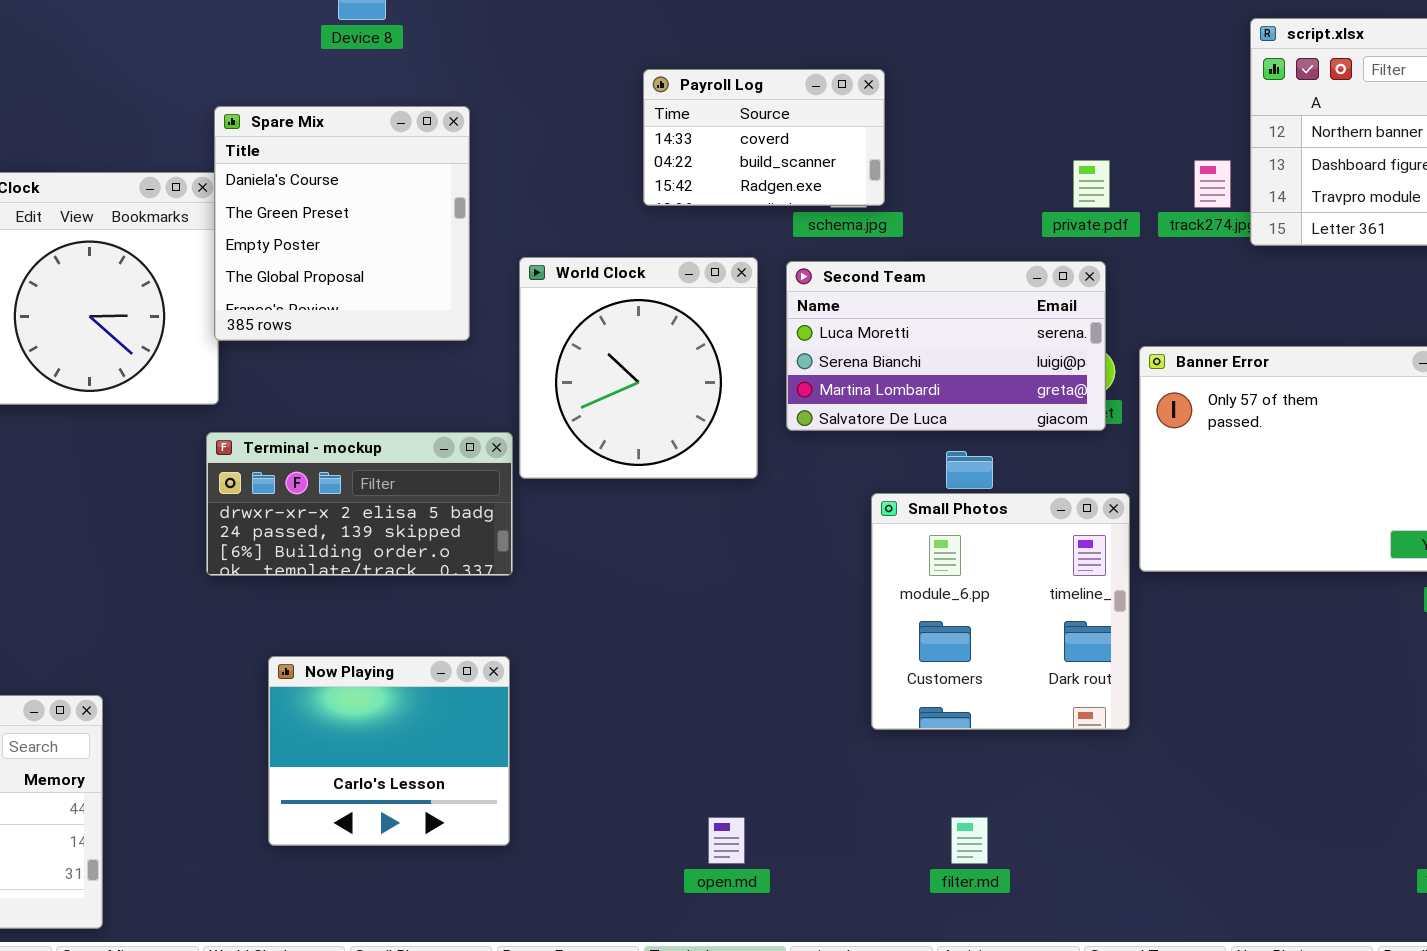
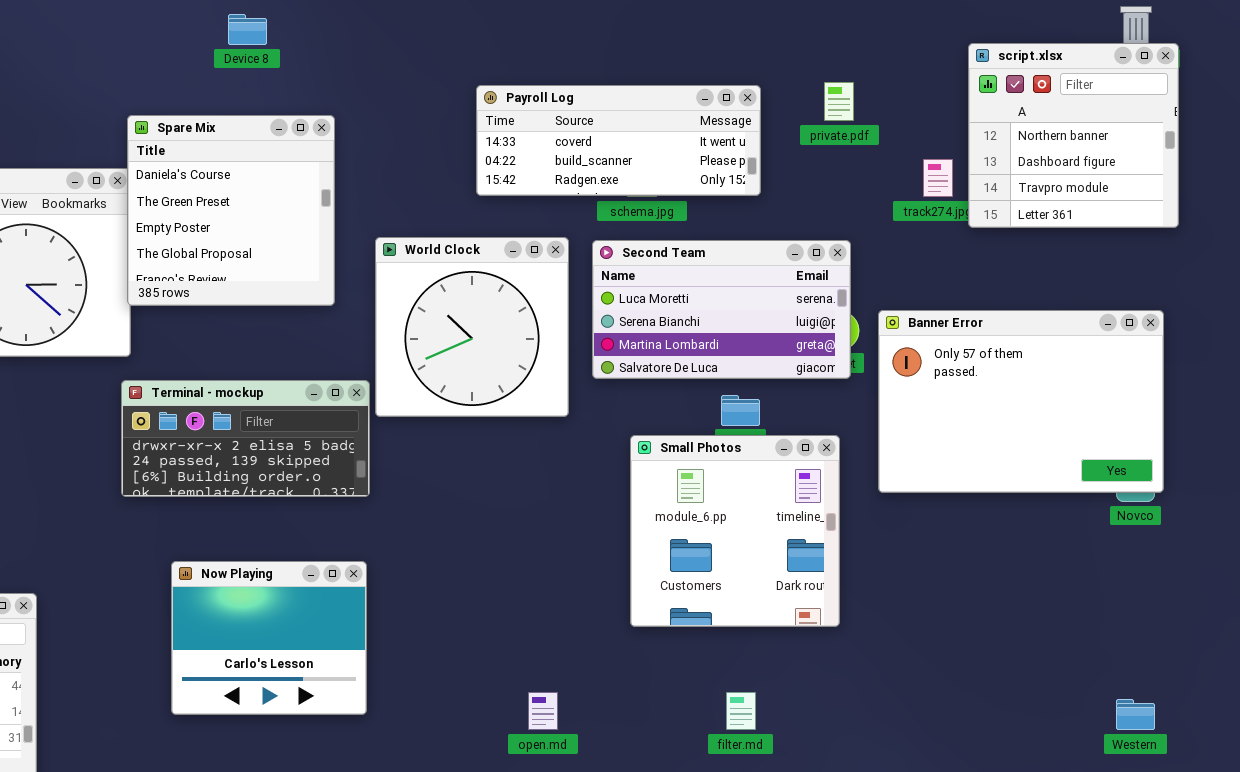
Payroll Log: [643,69,885,206] -> [476,85,761,196], resized
private.pdf: [1073,160,1110,208] -> [824,82,854,121], moved
Small Photos: [871,493,1130,730] -> [630,435,840,627], moved

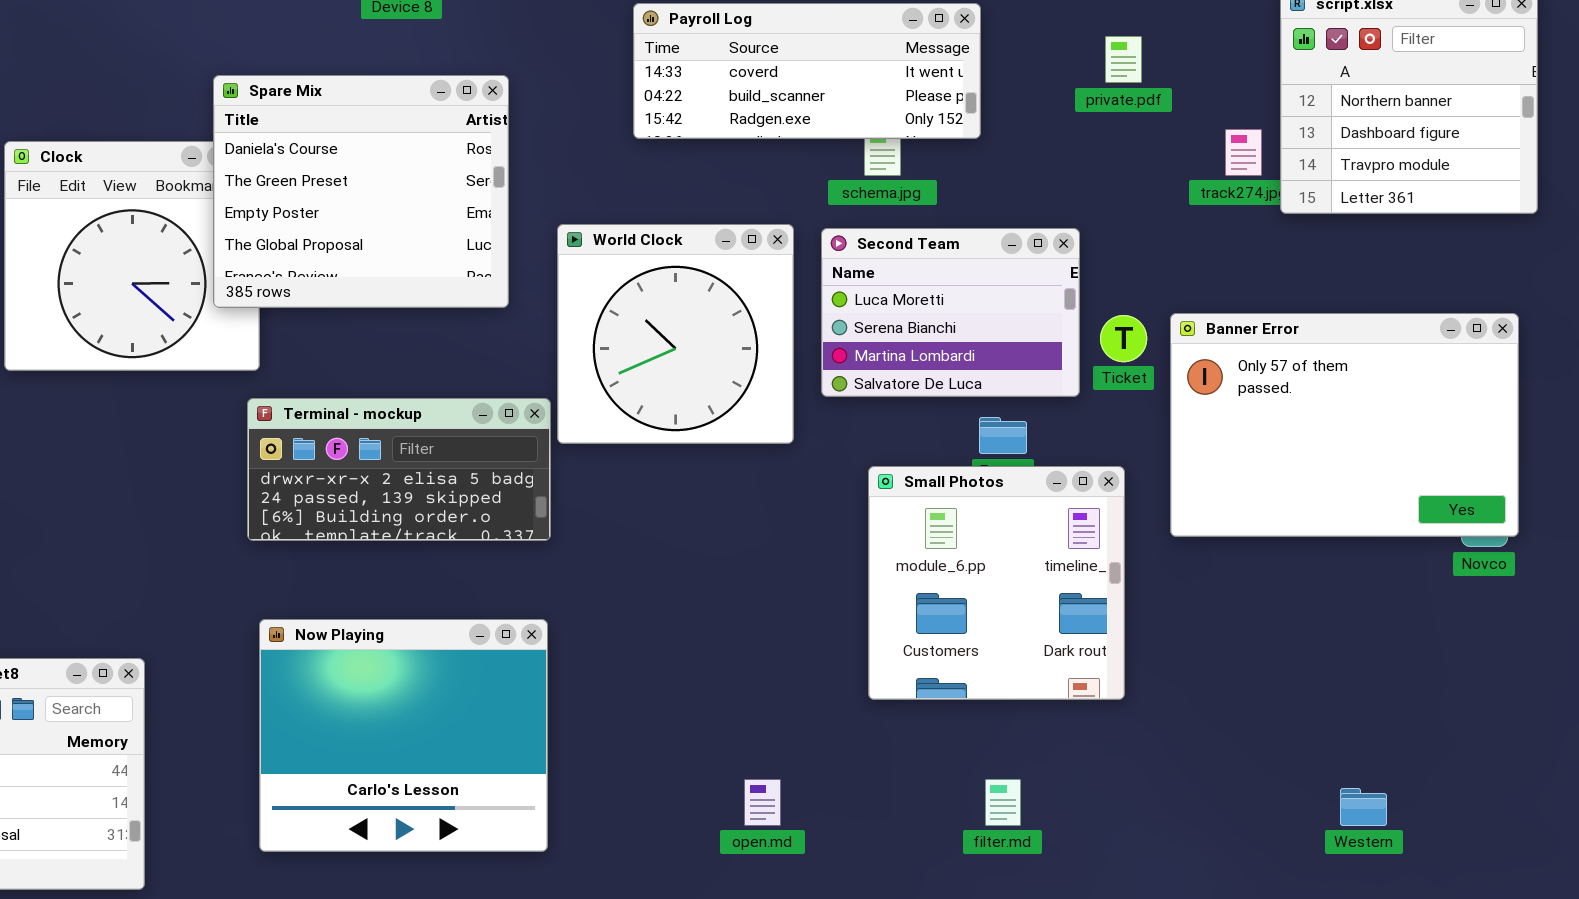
Payroll Log: [476,85,761,196] -> [633,3,981,139], moved
Spare Mix: [127,115,335,306] -> [213,75,509,308], resized
Second Team: [592,240,851,379] -> [821,228,1080,397], resized
Now Playing: [171,561,367,715] -> [259,619,548,852], resized
Western: [1116,699,1155,730] -> [1340,788,1387,826], moved

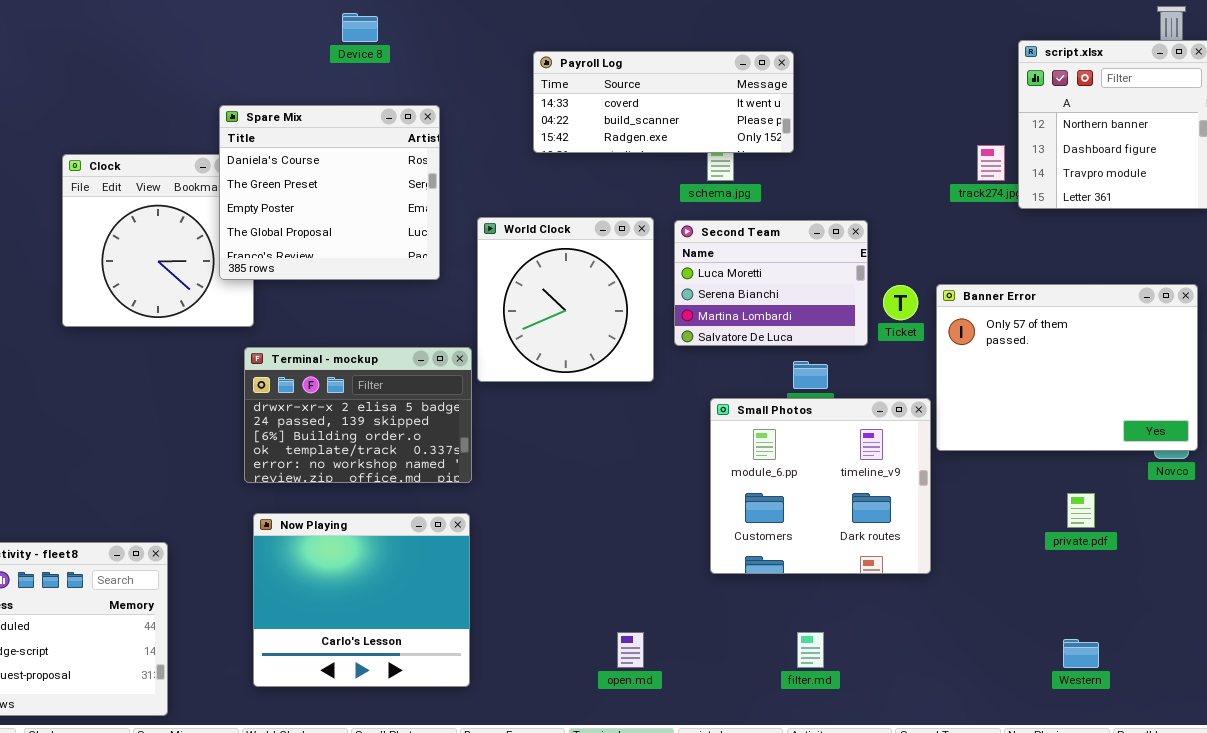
private.pdf: [1105,36,1142,83] -> [1067,493,1095,528], moved
Terminal - mockup: [247,398,551,541] -> [244,347,472,483], resized
Small Photos: [868,466,1125,700] -> [710,398,931,574], resized

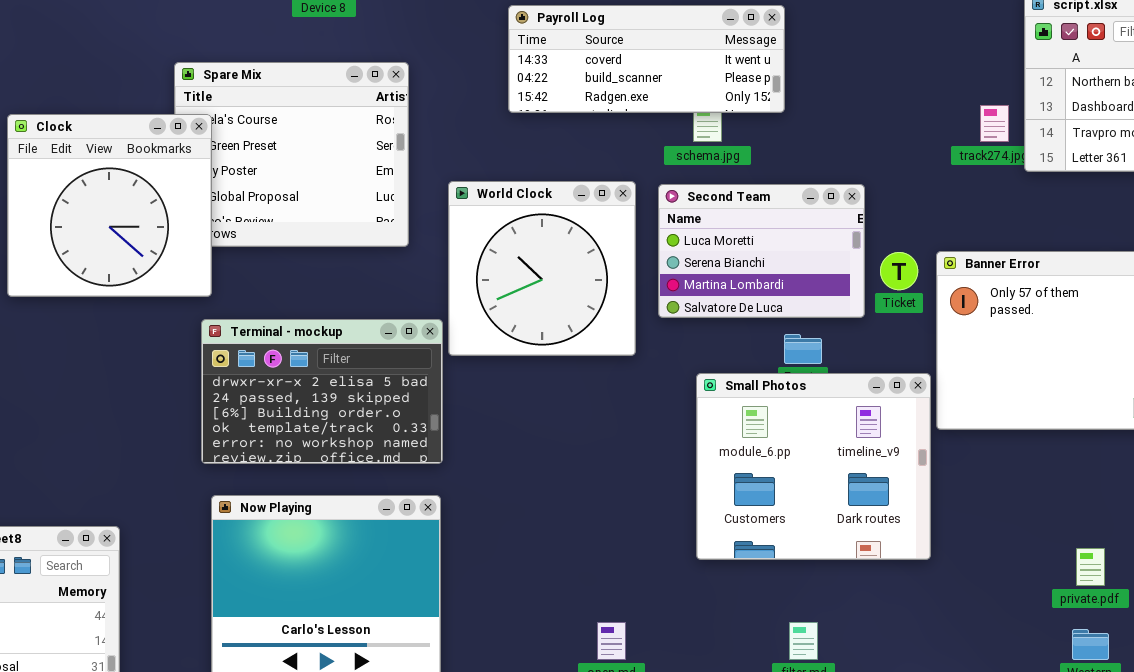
Clock: [62,154,254,327] -> [7,114,212,297], raised
private.pdf: [1067,493,1095,528] -> [1076,548,1105,586], moved

